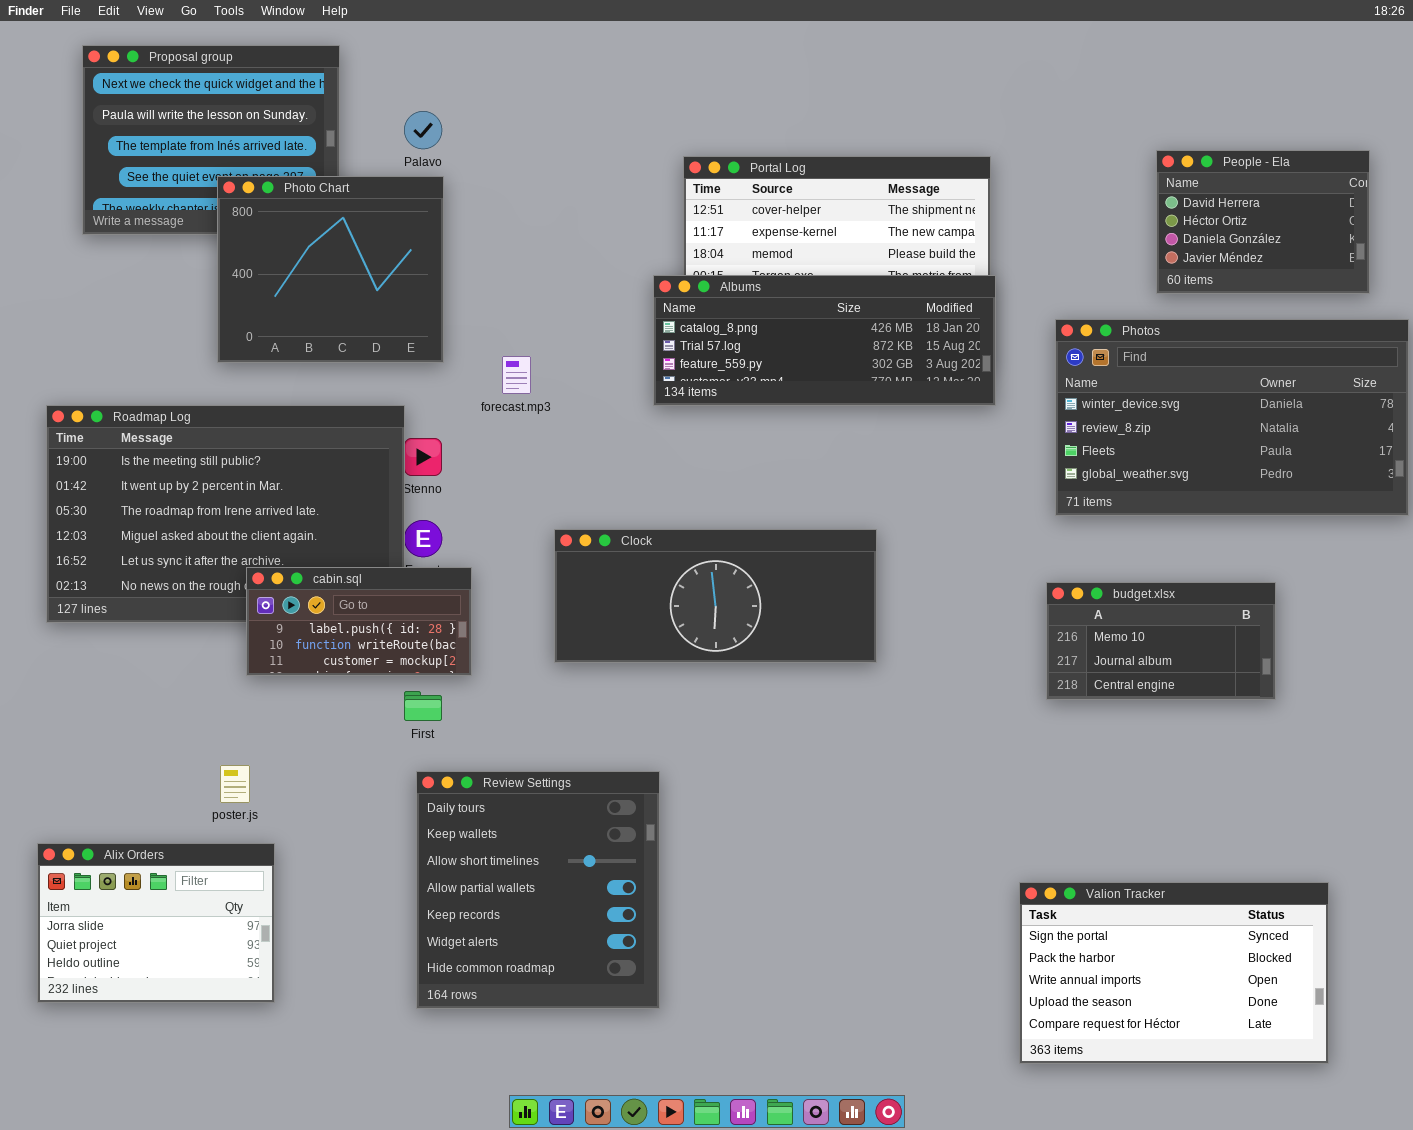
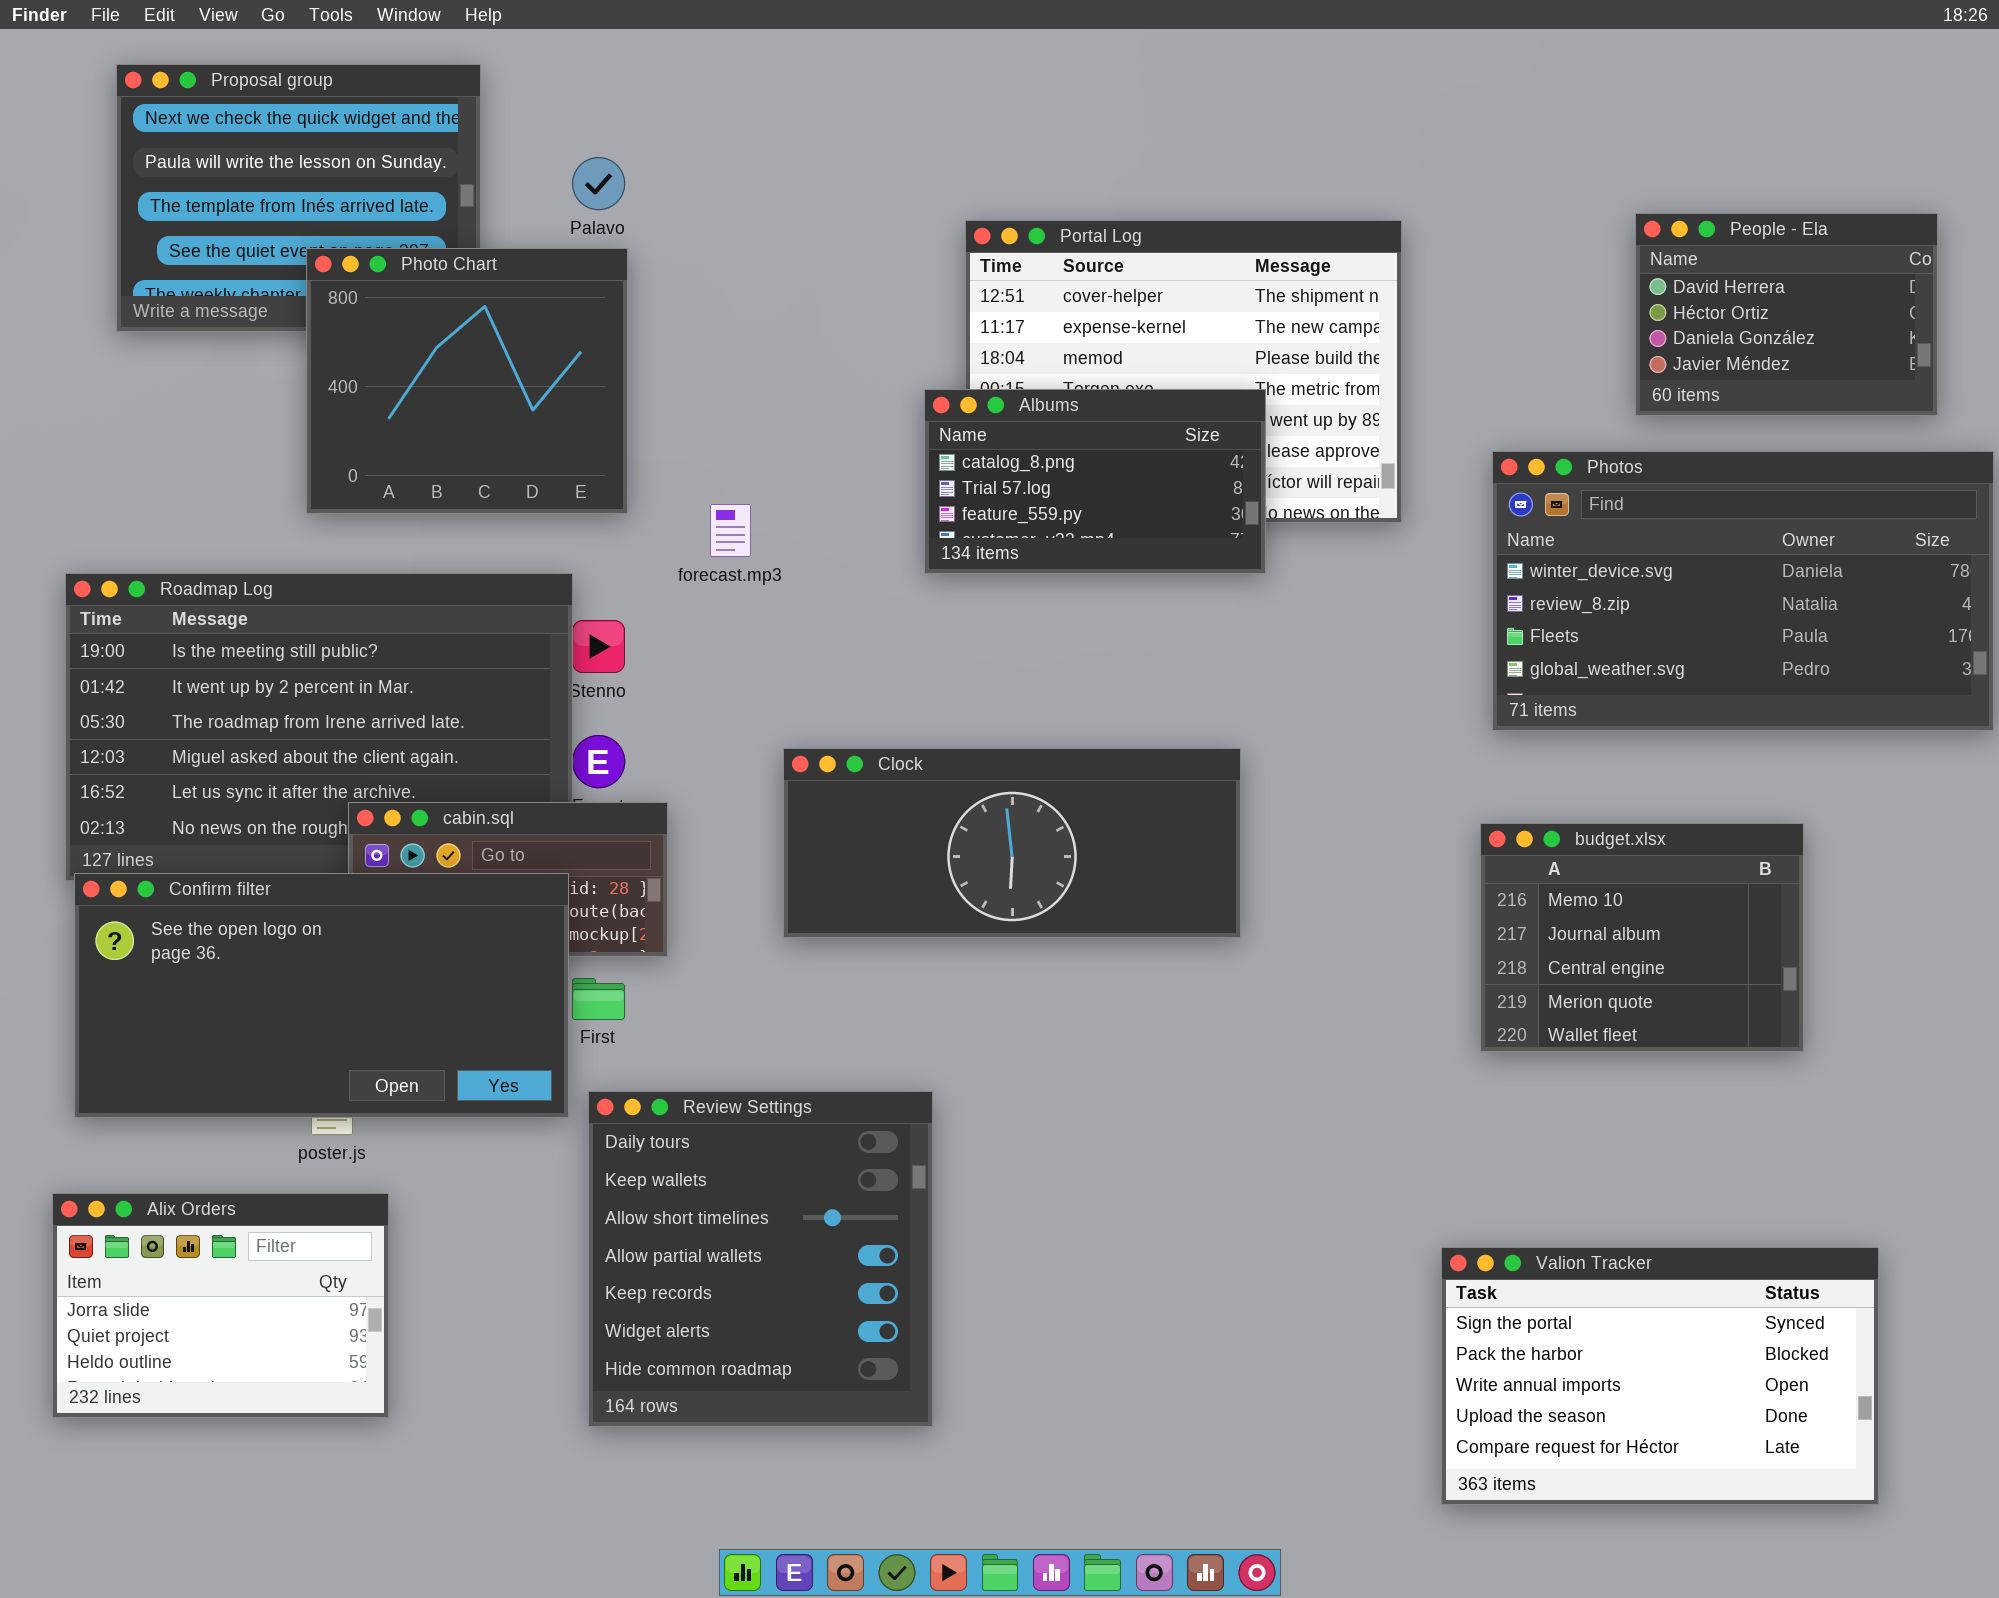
Albums: [653,275,996,406] -> [924,389,1266,574], resized
budget.xlsx: [1046,582,1276,700] -> [1480,823,1804,1052], resized
Confirm filter: none -> [74,873,569,1118], opened

